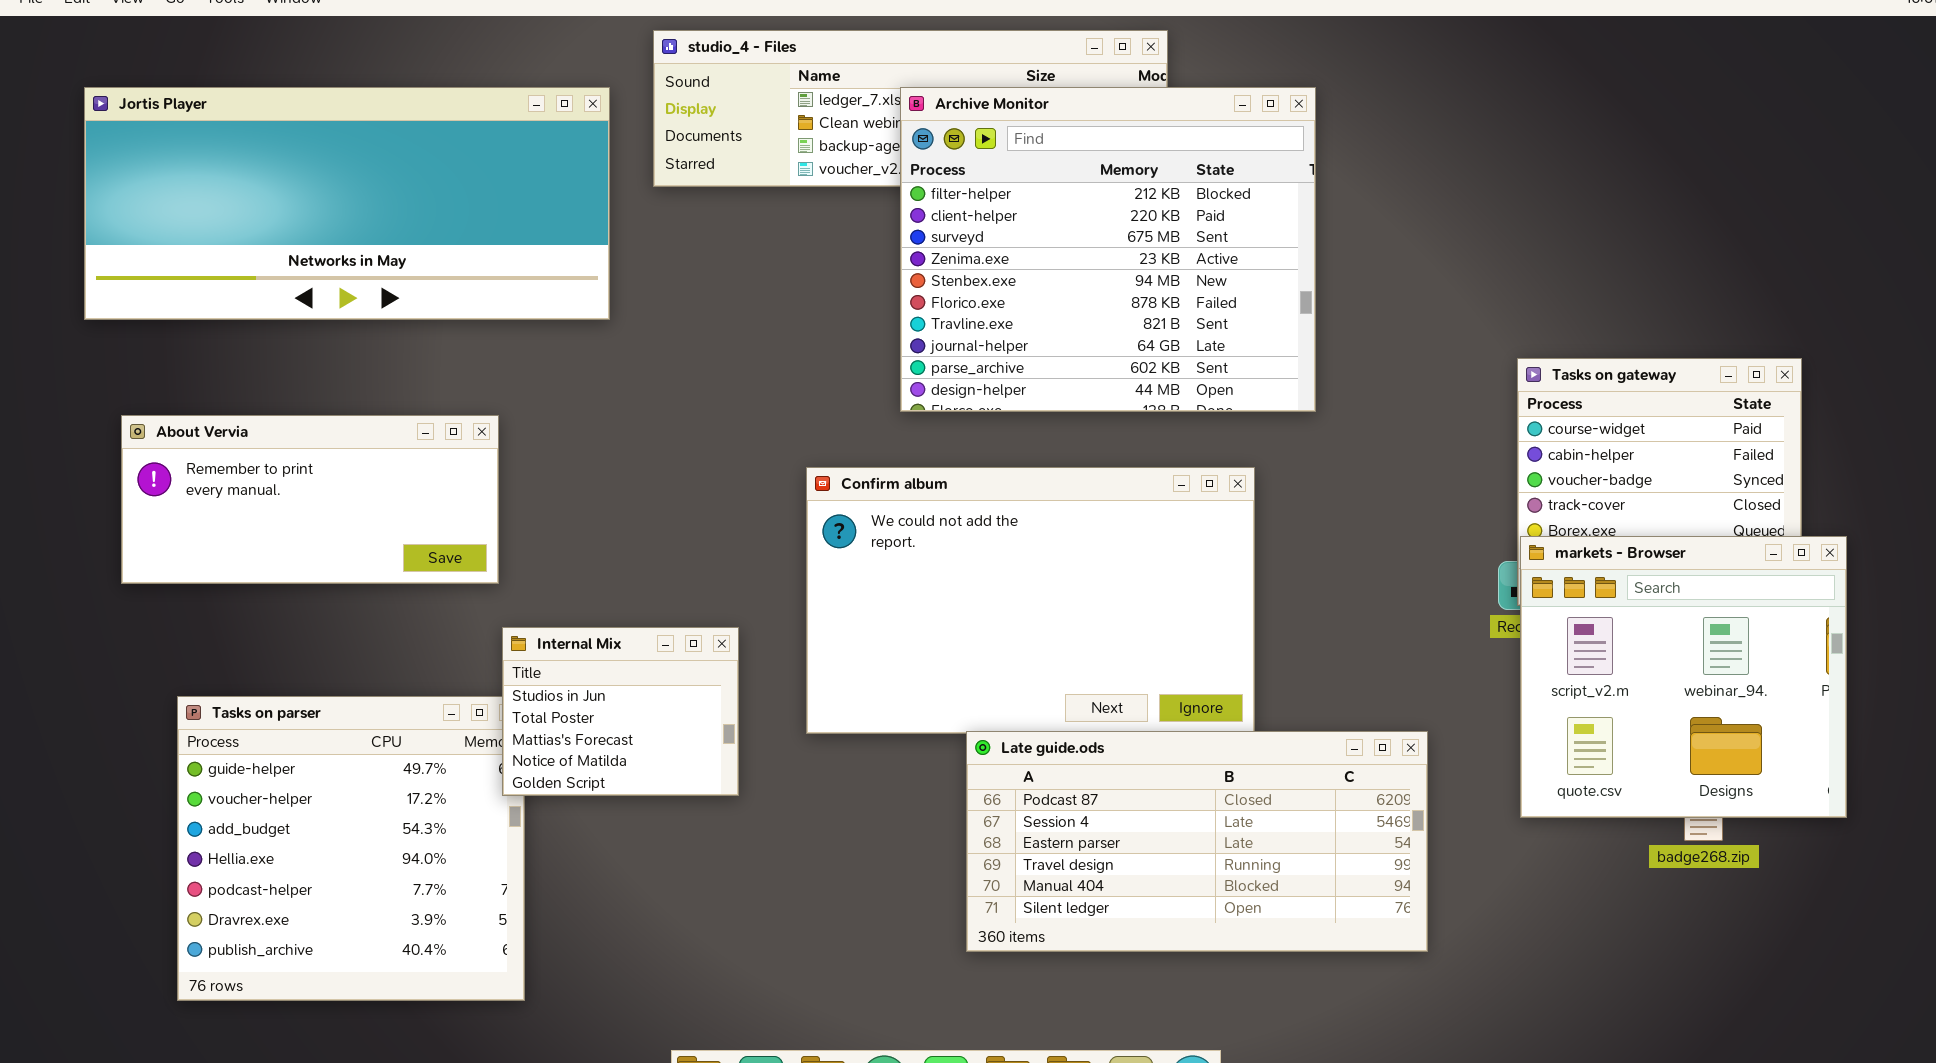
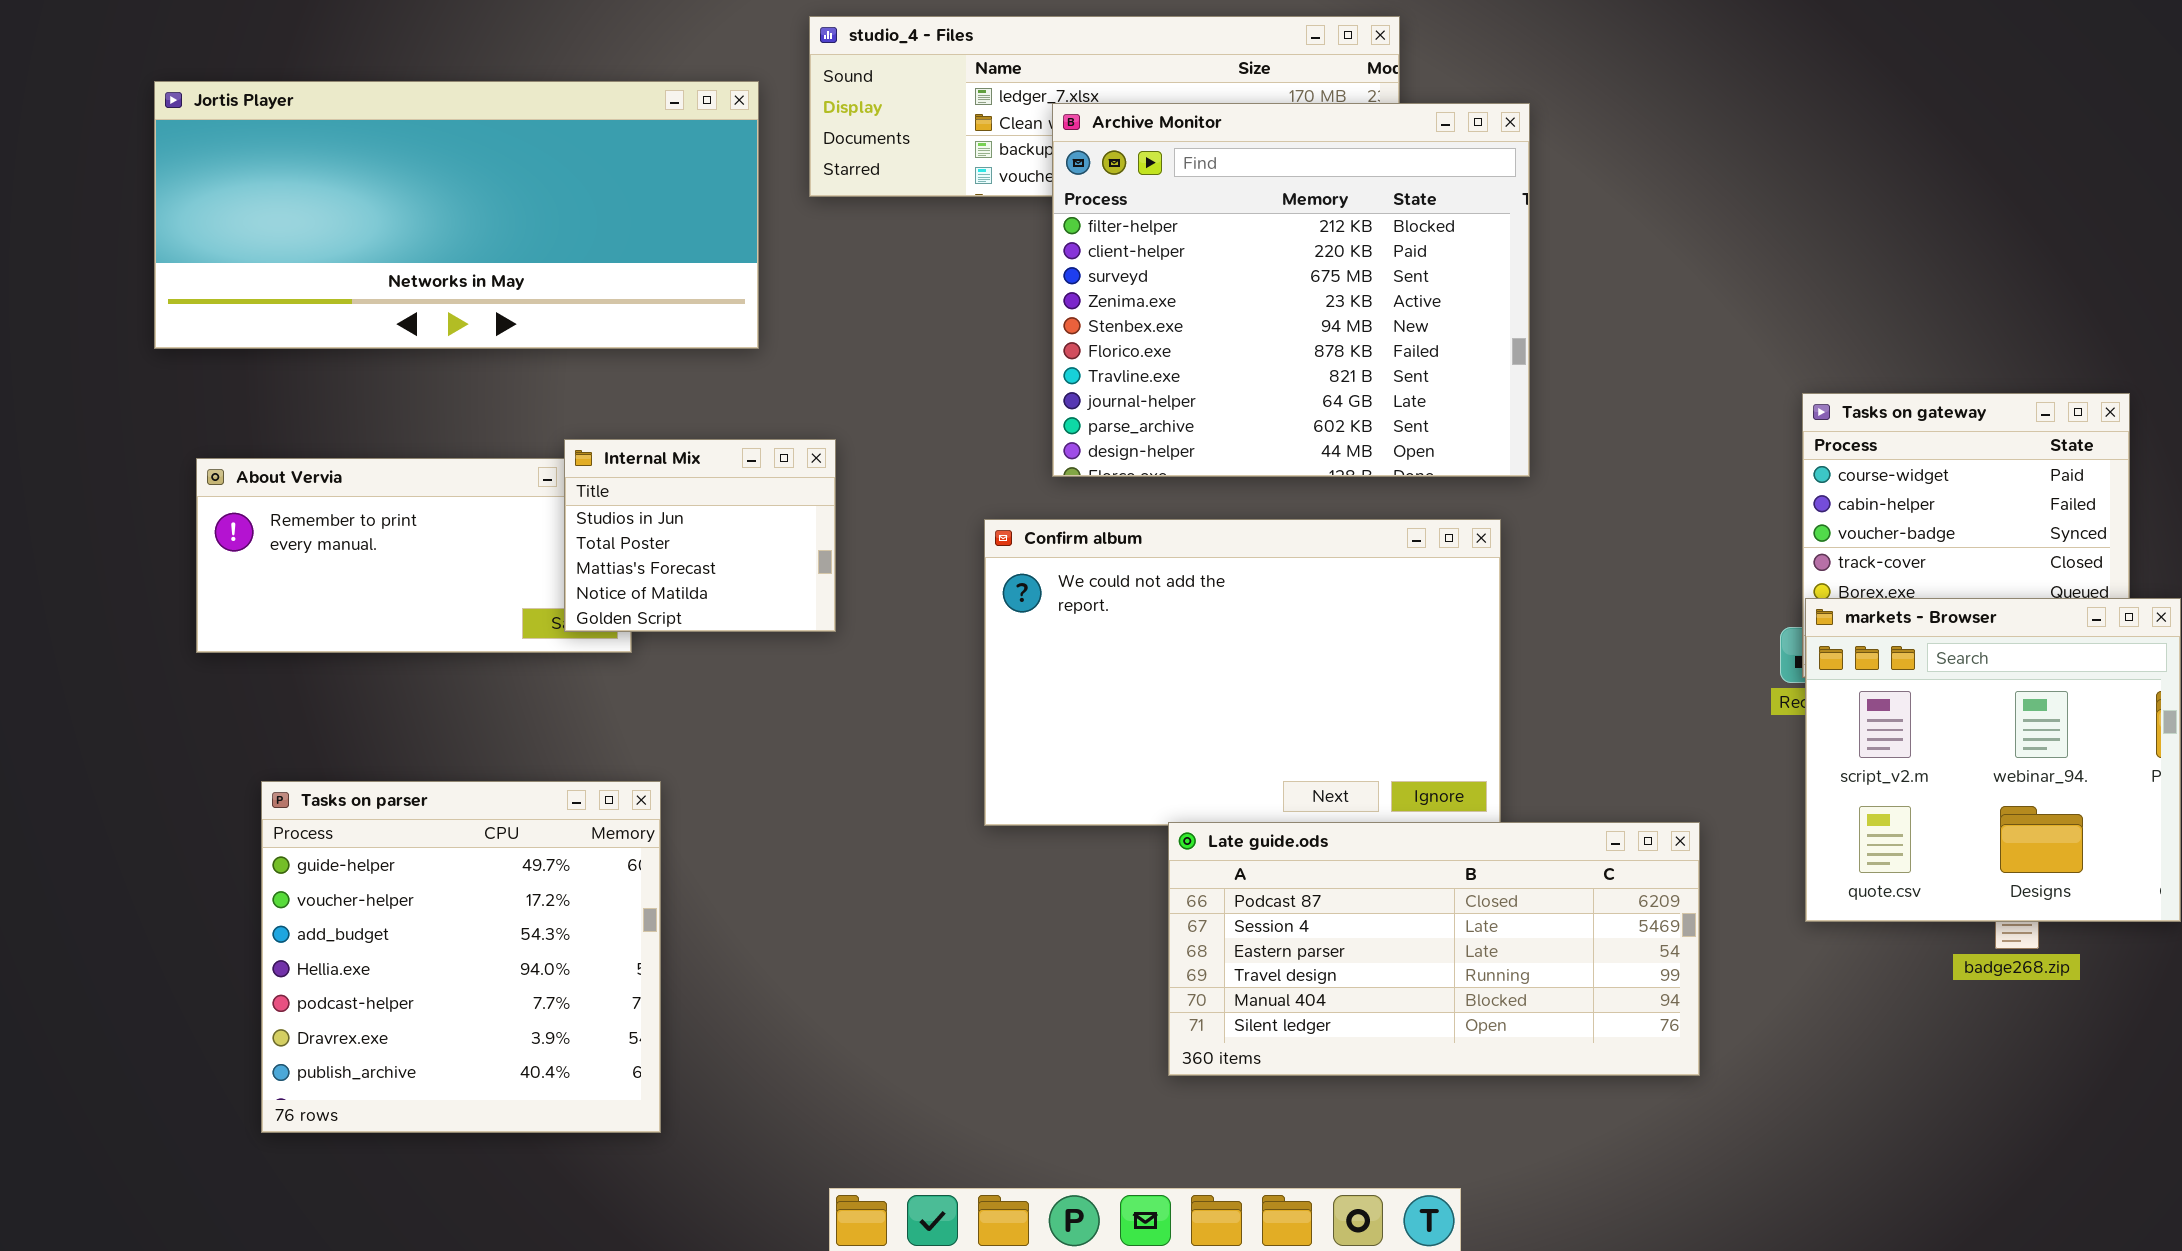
Archive Monitor: [900,87,1316,412] -> [1052,103,1530,477], moved
Internal Mix: [502,627,739,796] -> [564,439,836,632], moved

